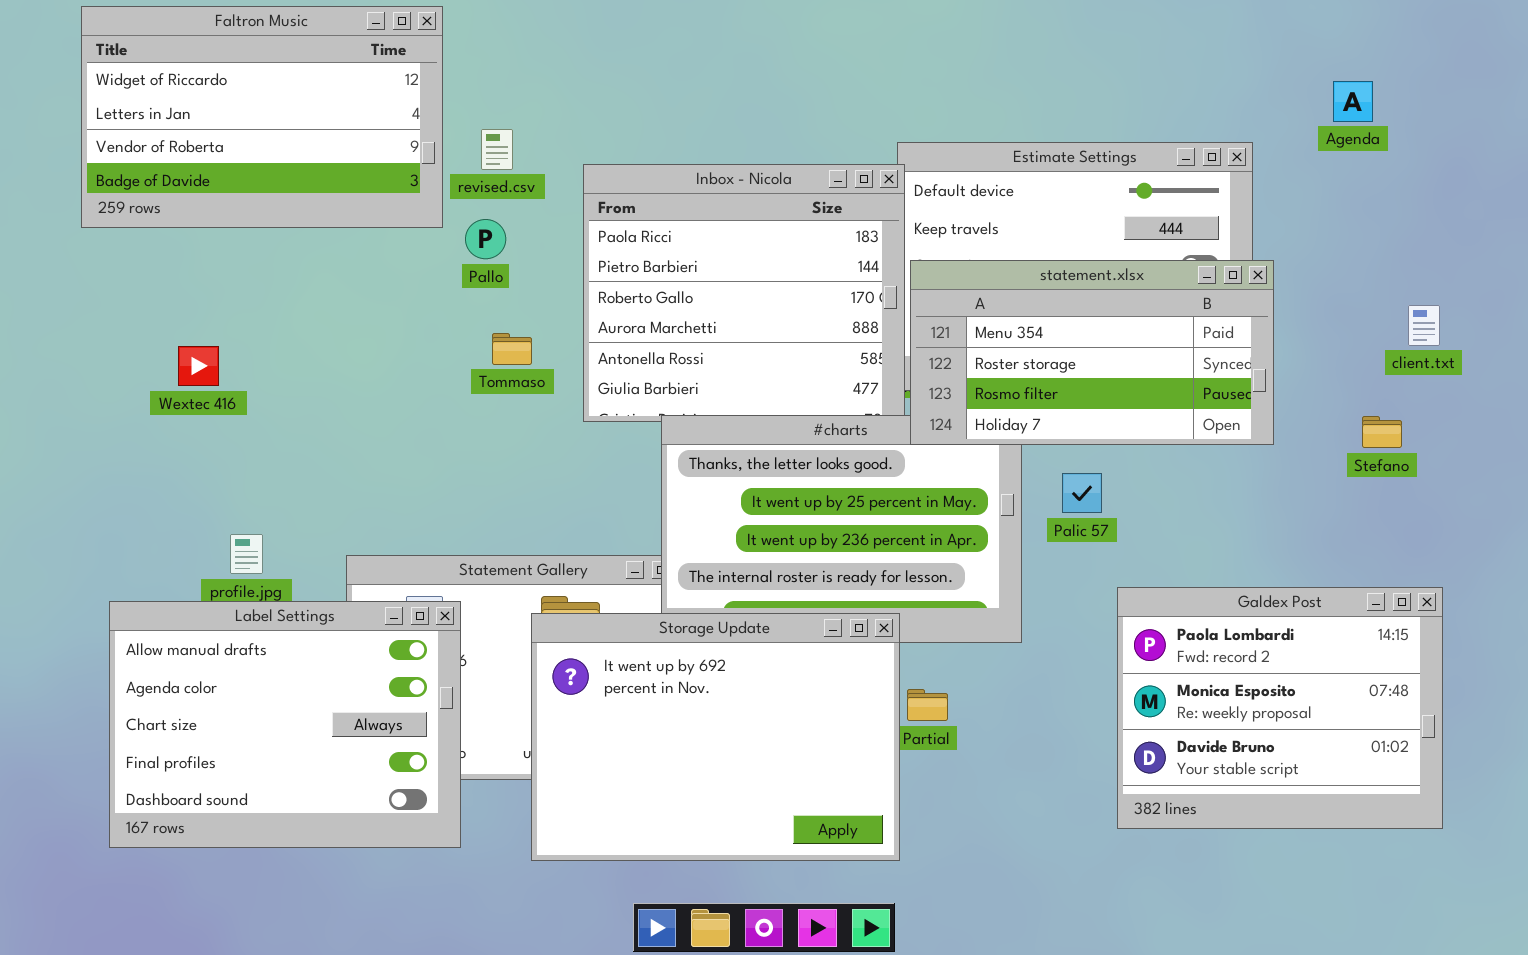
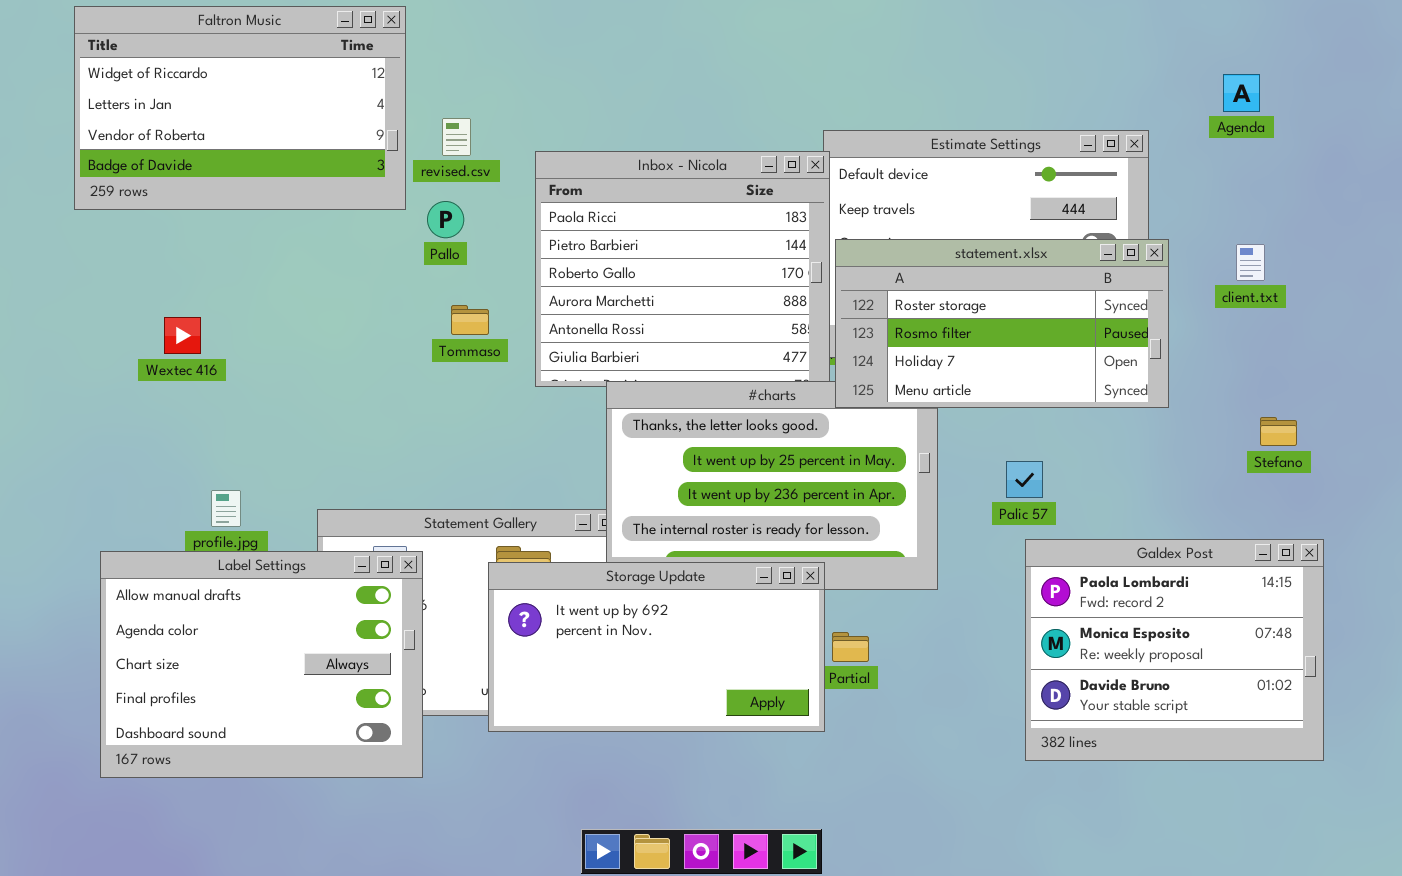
statement.xlsx: [910,260,1274,445] -> [835,239,1169,408], scrolled down 1 row
client.txt: [1408,305,1440,346] -> [1236,244,1265,281], moved
Stefano: [1362,416,1402,448] -> [1260,417,1297,446], moved
Palic 57: [1062,473,1102,513] -> [1006,461,1043,498], moved
Storage Update: [531,613,900,861] -> [488,562,825,732], resized

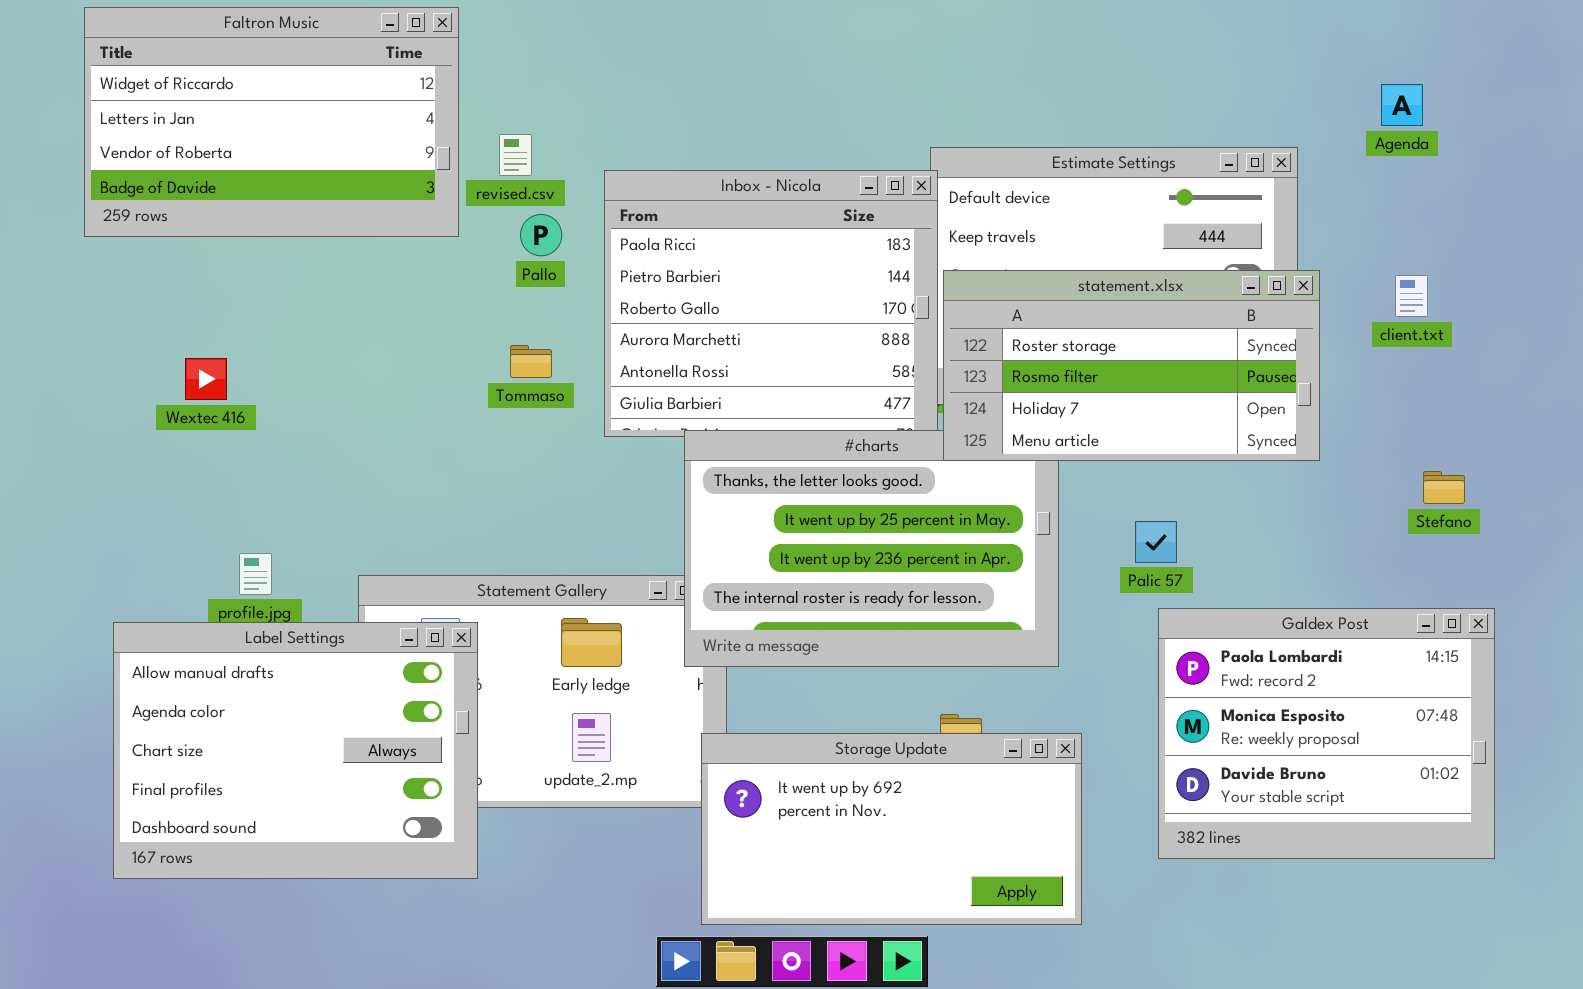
Pallo: [427,201,464,238] -> [520,214,562,256], moved
Storage Update: [488,562,825,732] -> [701,733,1082,925], moved

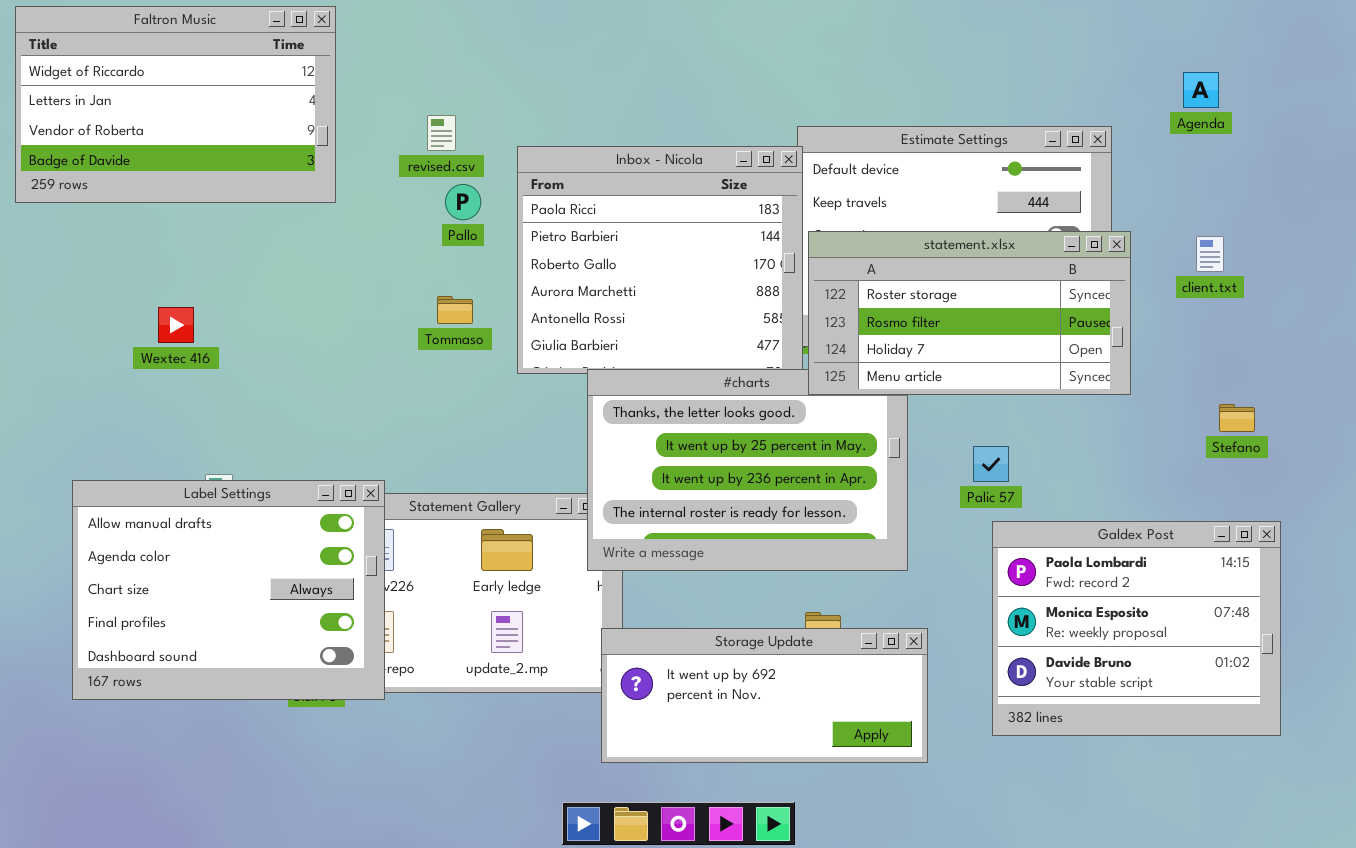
Faltron Music: [84,7,459,237] -> [15,6,336,203], moved
Label Settings: [113,622,478,879] -> [72,480,385,700], moved
Storage Update: [701,733,1082,925] -> [601,628,928,763], resized

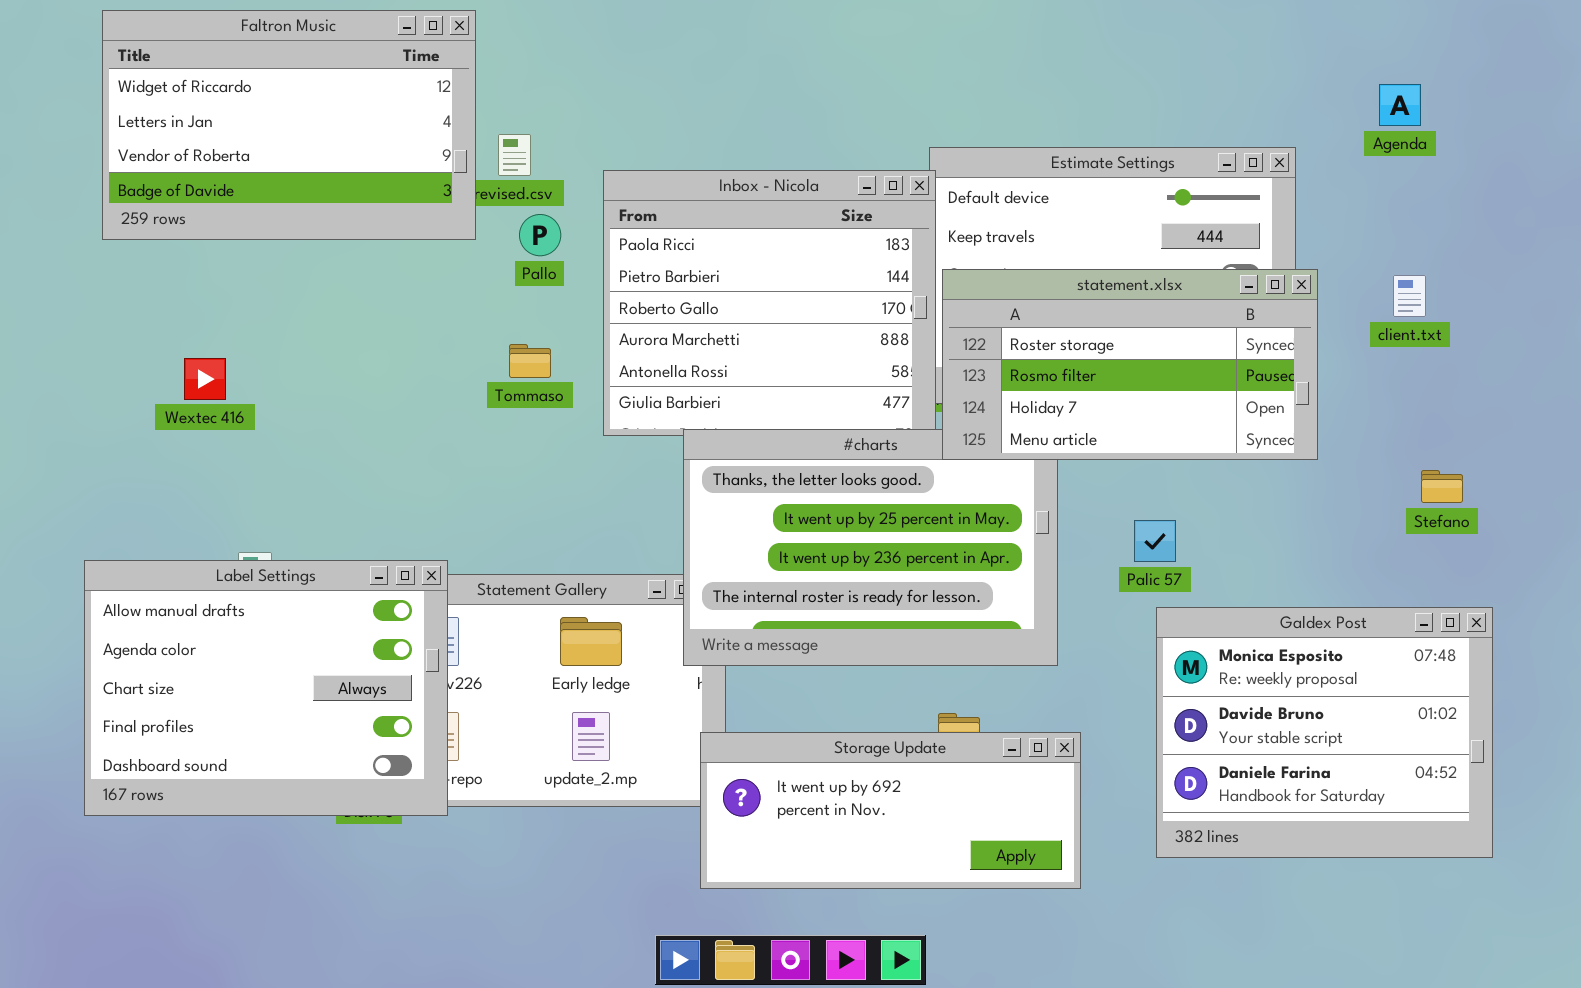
Faltron Music: [15,6,336,203] -> [102,10,476,240], moved
Galdex Post: [992,521,1281,736] -> [1156,607,1493,858], scrolled down 1 row

